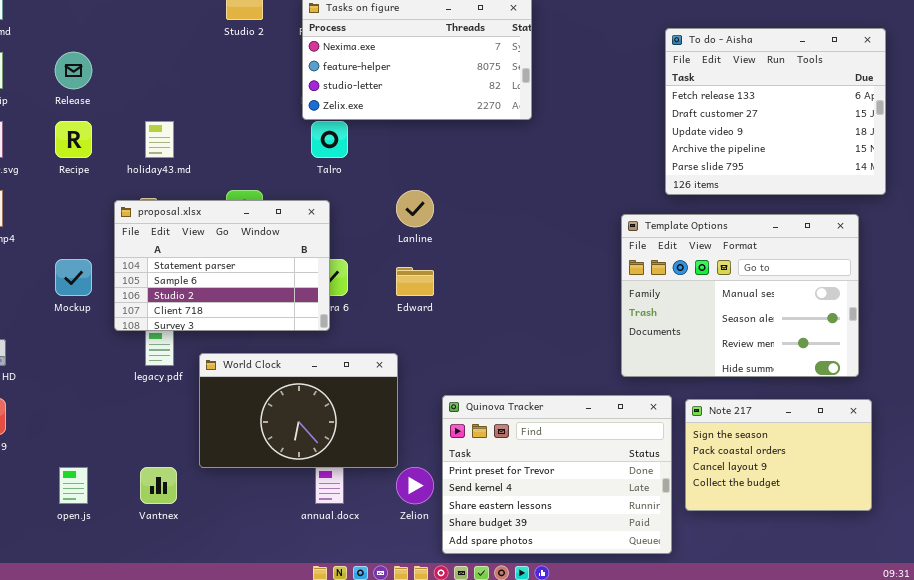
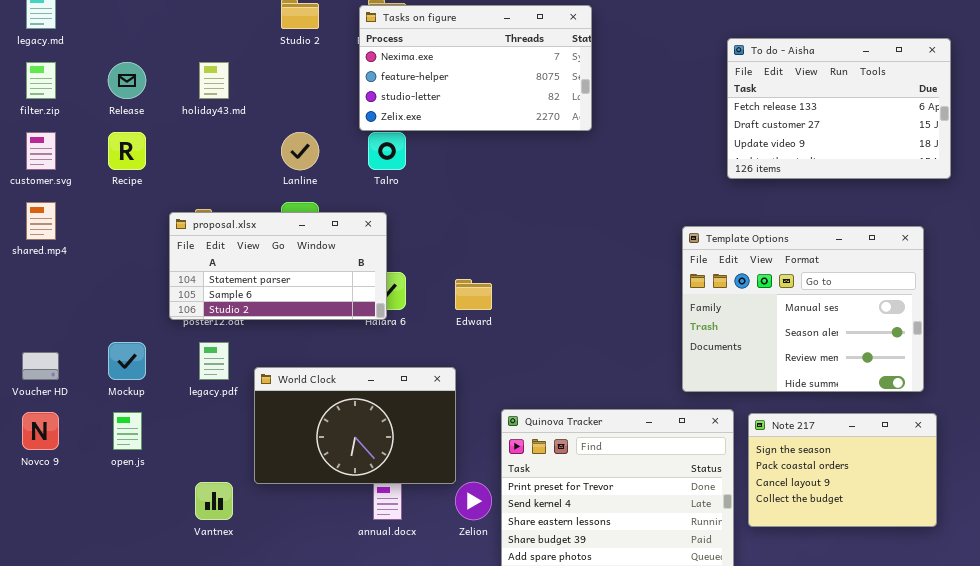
To do - Aisha: [665,28,886,195] -> [727,38,951,179], resized
holiday43.md: [145,121,174,158] -> [199,62,229,99], moved
Lanline: [396,190,434,227] -> [281,132,319,170], moved
proposal.xlsx: [114,200,330,331] -> [169,212,387,320], resized
Mockup: [55,259,92,296] -> [108,342,146,380], moved
open.js: [59,467,88,504] -> [113,412,142,450], moved

